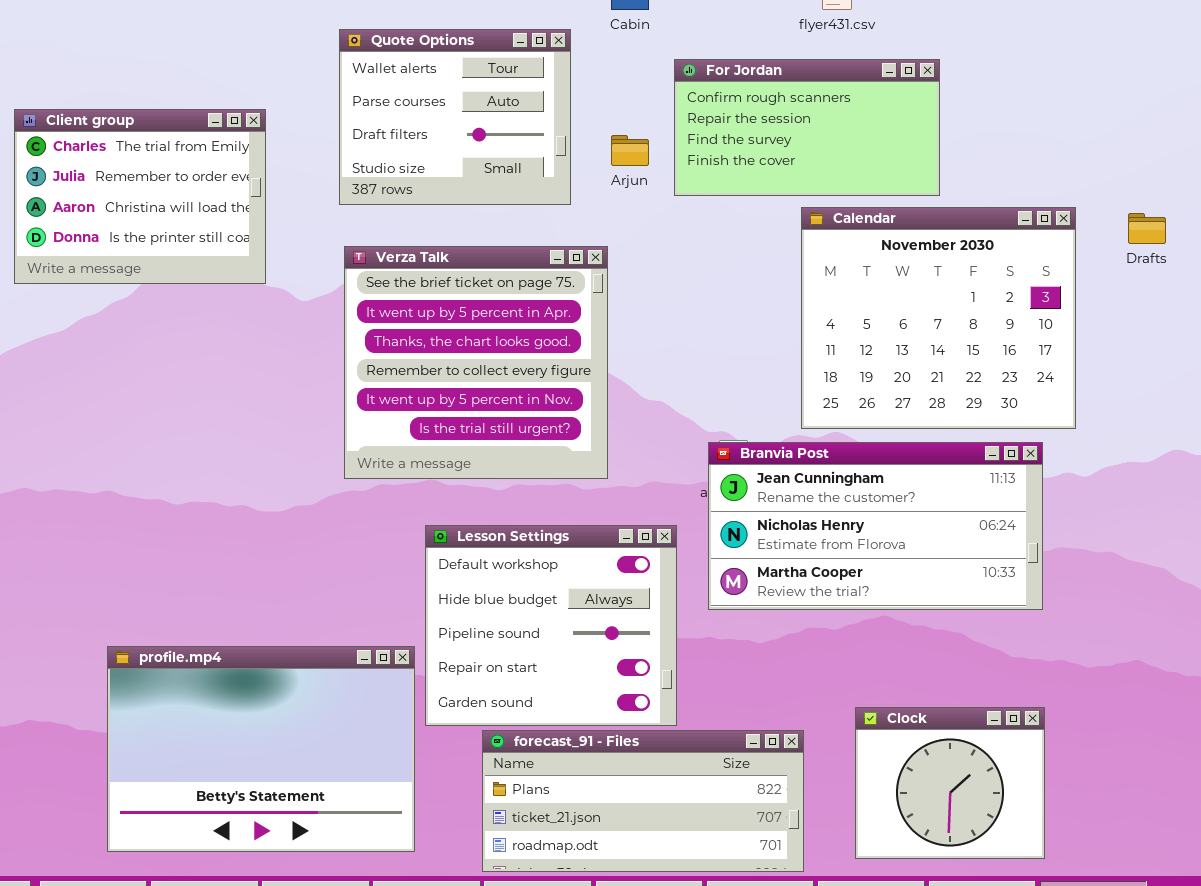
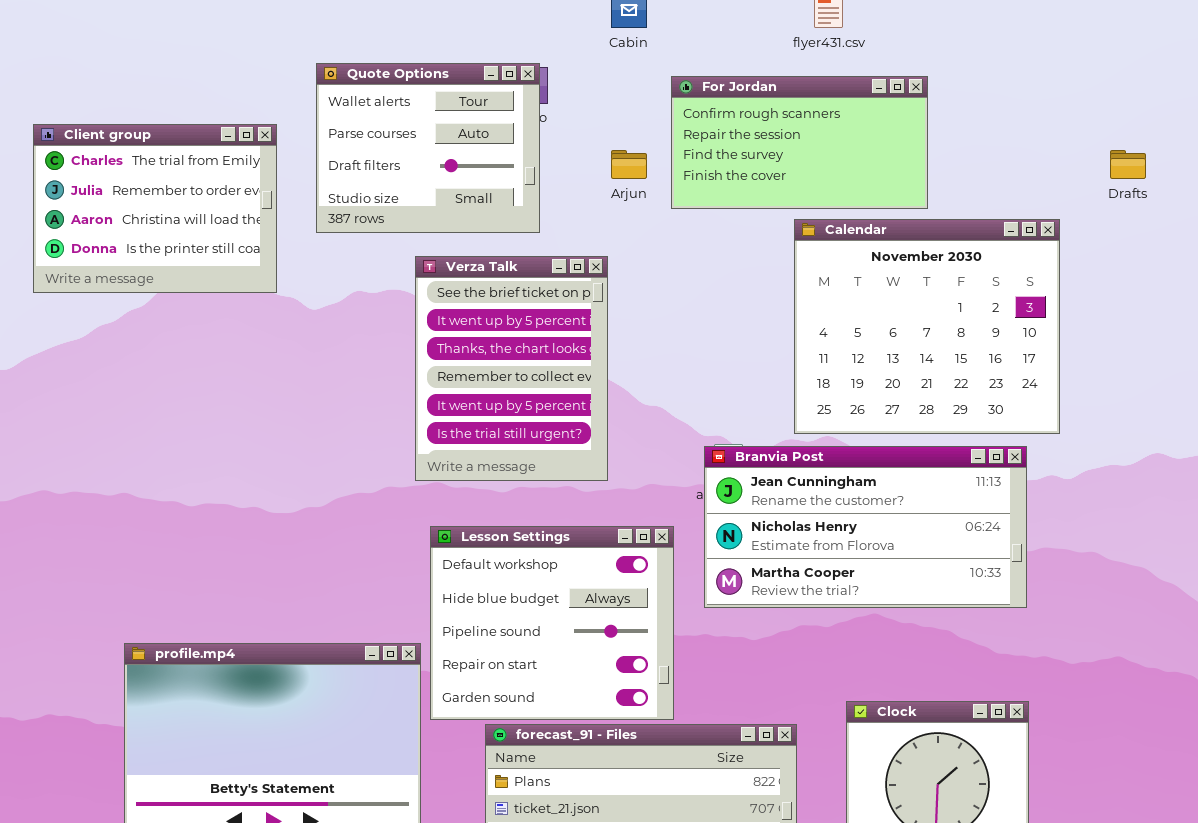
Quote Options: [339,29,571,205] -> [316,63,540,233], moved
Drafts: [1128,213,1166,244] -> [1110,150,1146,179], moved
Verza Talk: [344,246,608,479] -> [415,256,608,481], resized

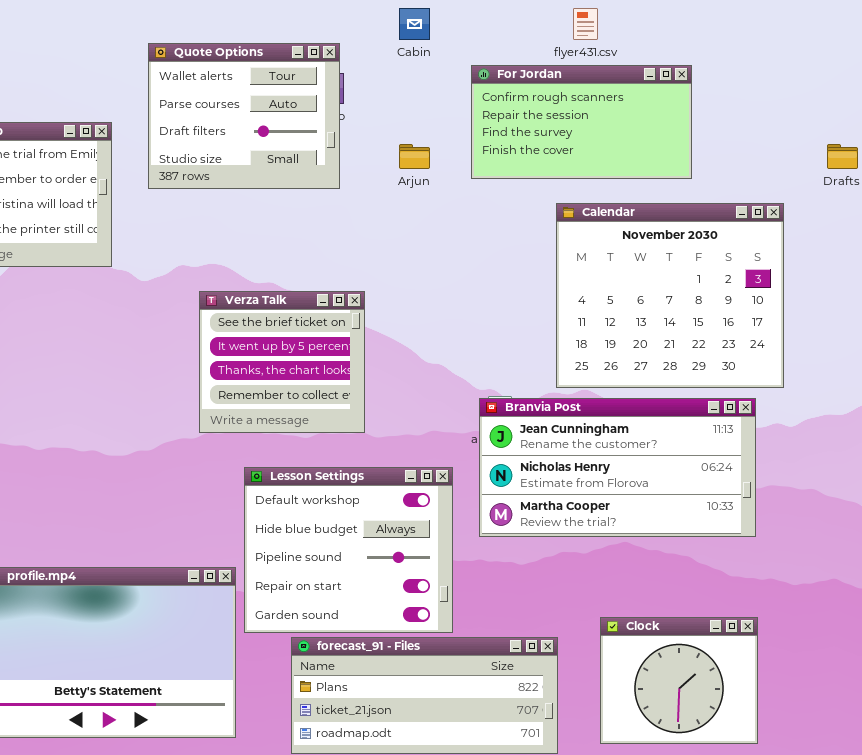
Quote Options: [316,63,540,233] -> [148,43,340,189], moved
For Jordan: [671,76,928,209] -> [471,65,692,179], moved
Verza Talk: [415,256,608,481] -> [199,291,365,433], moved, resized

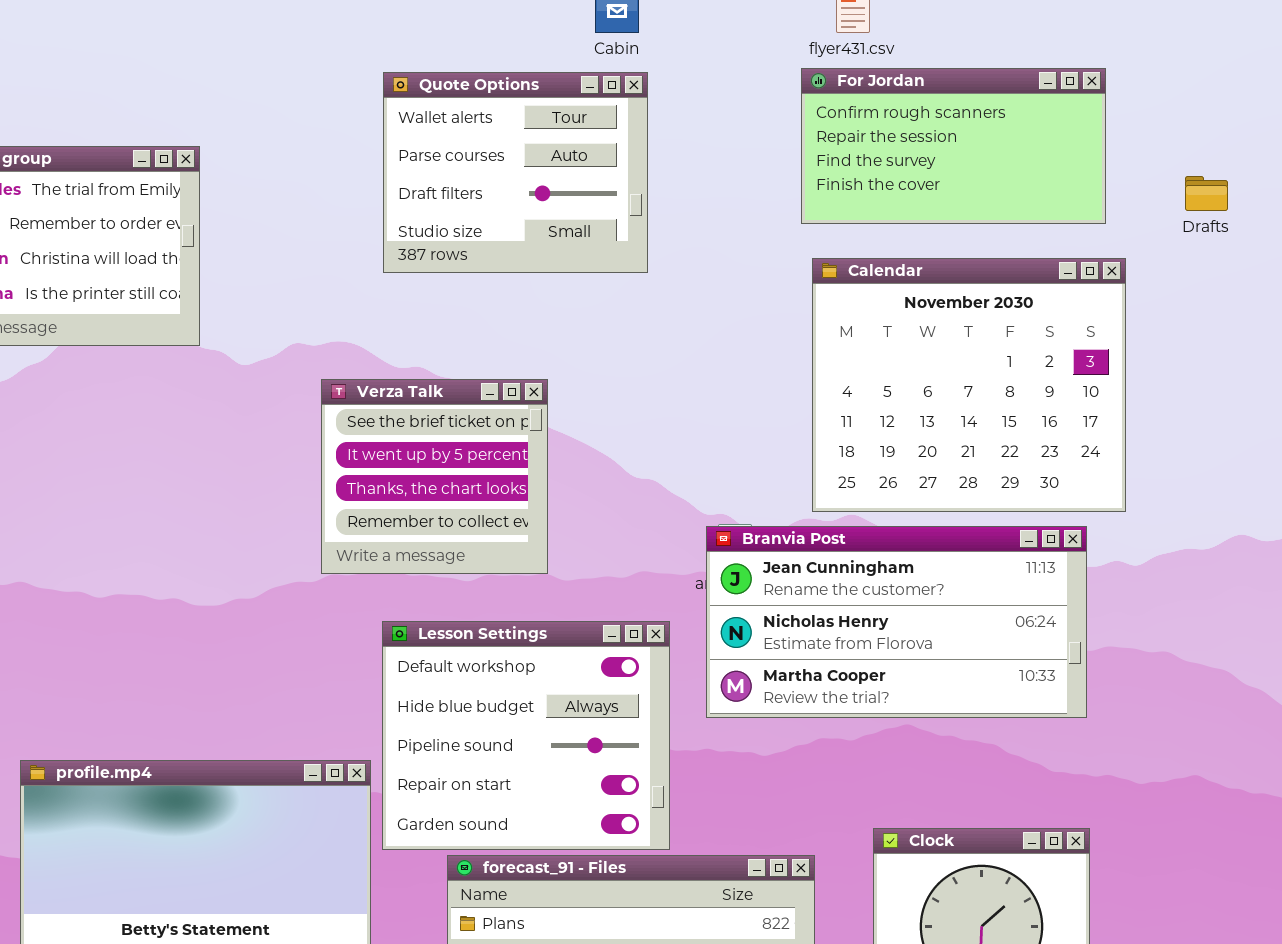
Quote Options: [148,43,340,189] -> [383,72,648,273], moved
For Jordan: [471,65,692,179] -> [801,68,1106,224], moved

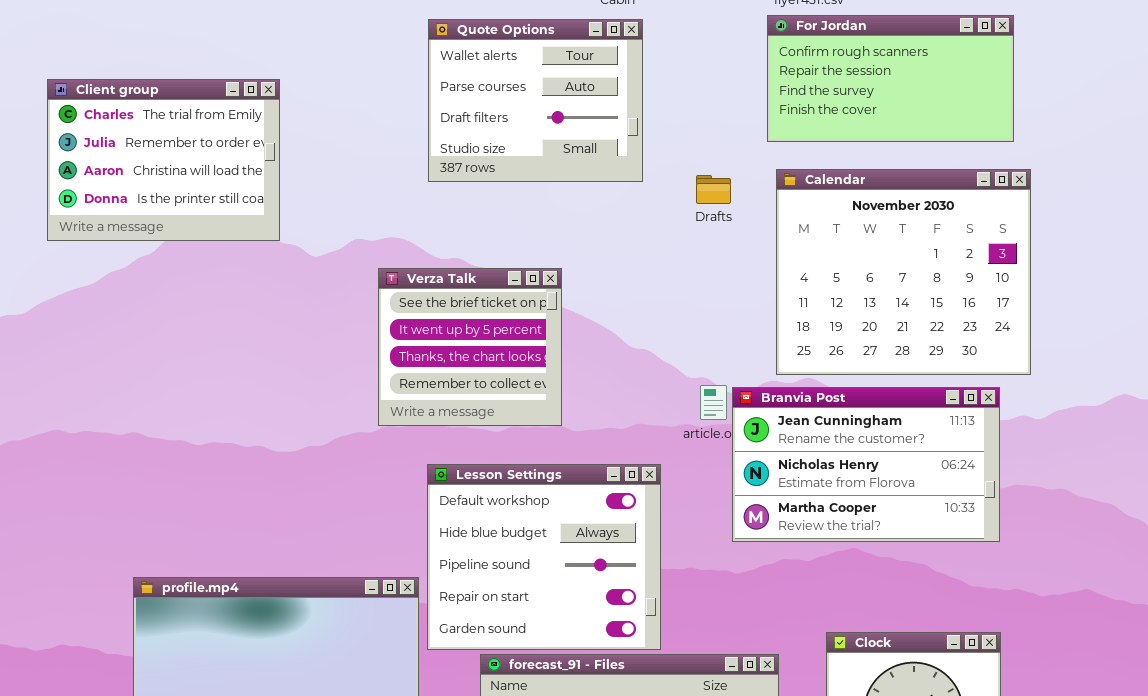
Drafts: [1185,176,1228,211] -> [696,175,731,204], moved
Branvia Post: [706,526,1087,718] -> [732,387,1000,542], resized

